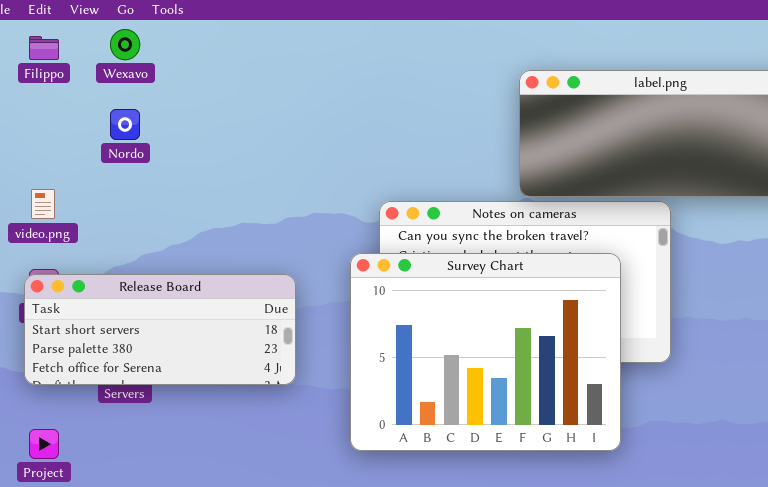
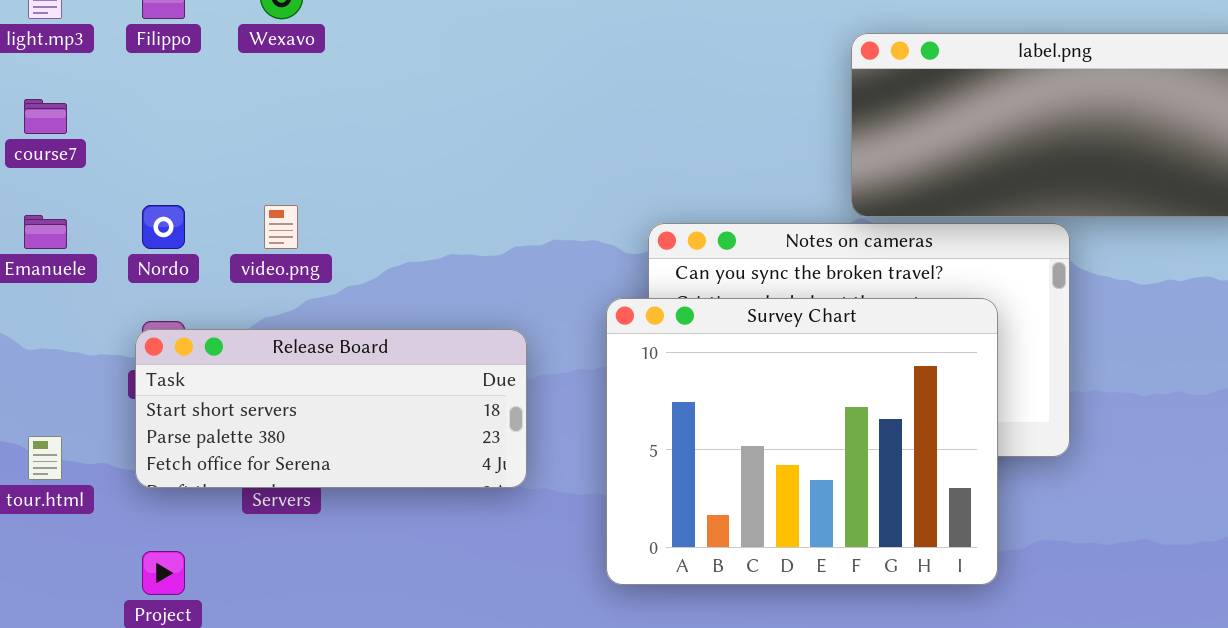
Nordo: [110,109,140,140] -> [142,205,185,249], moved
video.png: [31,189,55,219] -> [264,205,298,249], moved

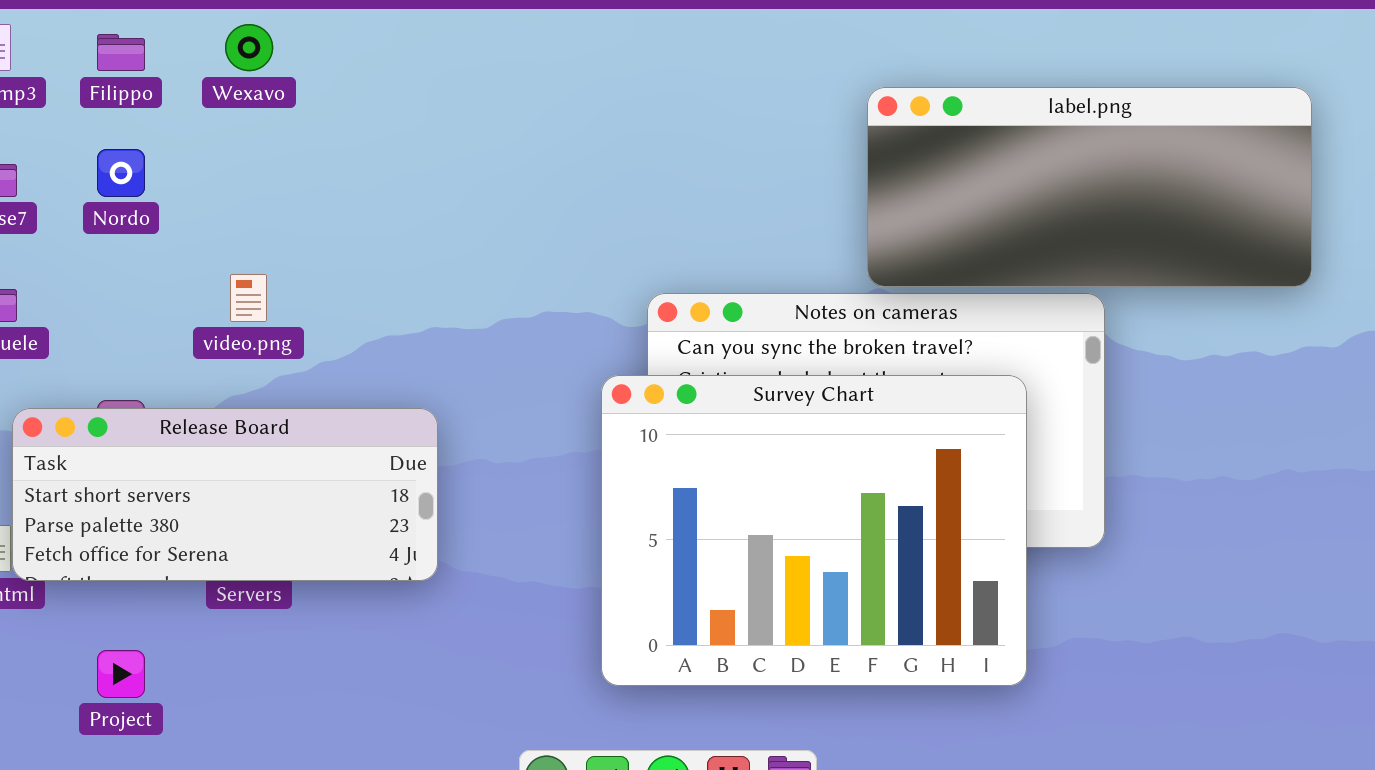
Nordo: [142,205,185,249] -> [97,149,145,197], moved
Release Board: [135,329,527,488] -> [12,408,438,581], moved

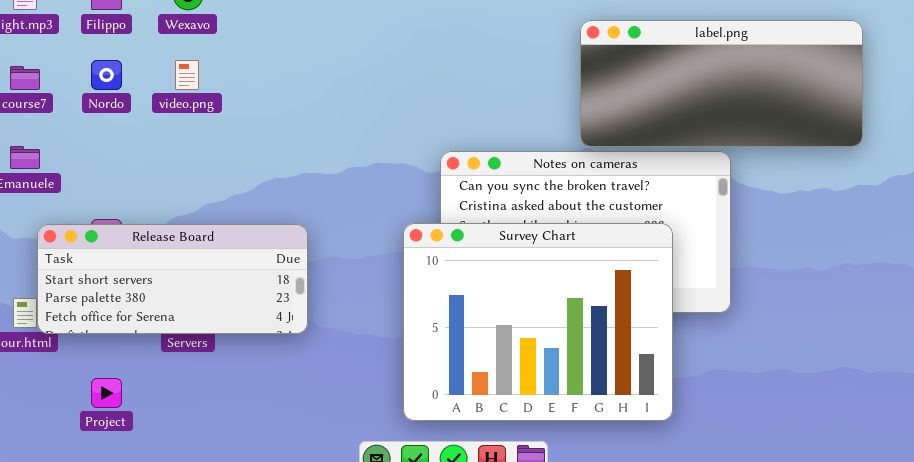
video.png: [230,274,267,322] -> [175,60,199,90], moved
Survey Chart: [601,375,1027,686] -> [403,223,673,421], moved

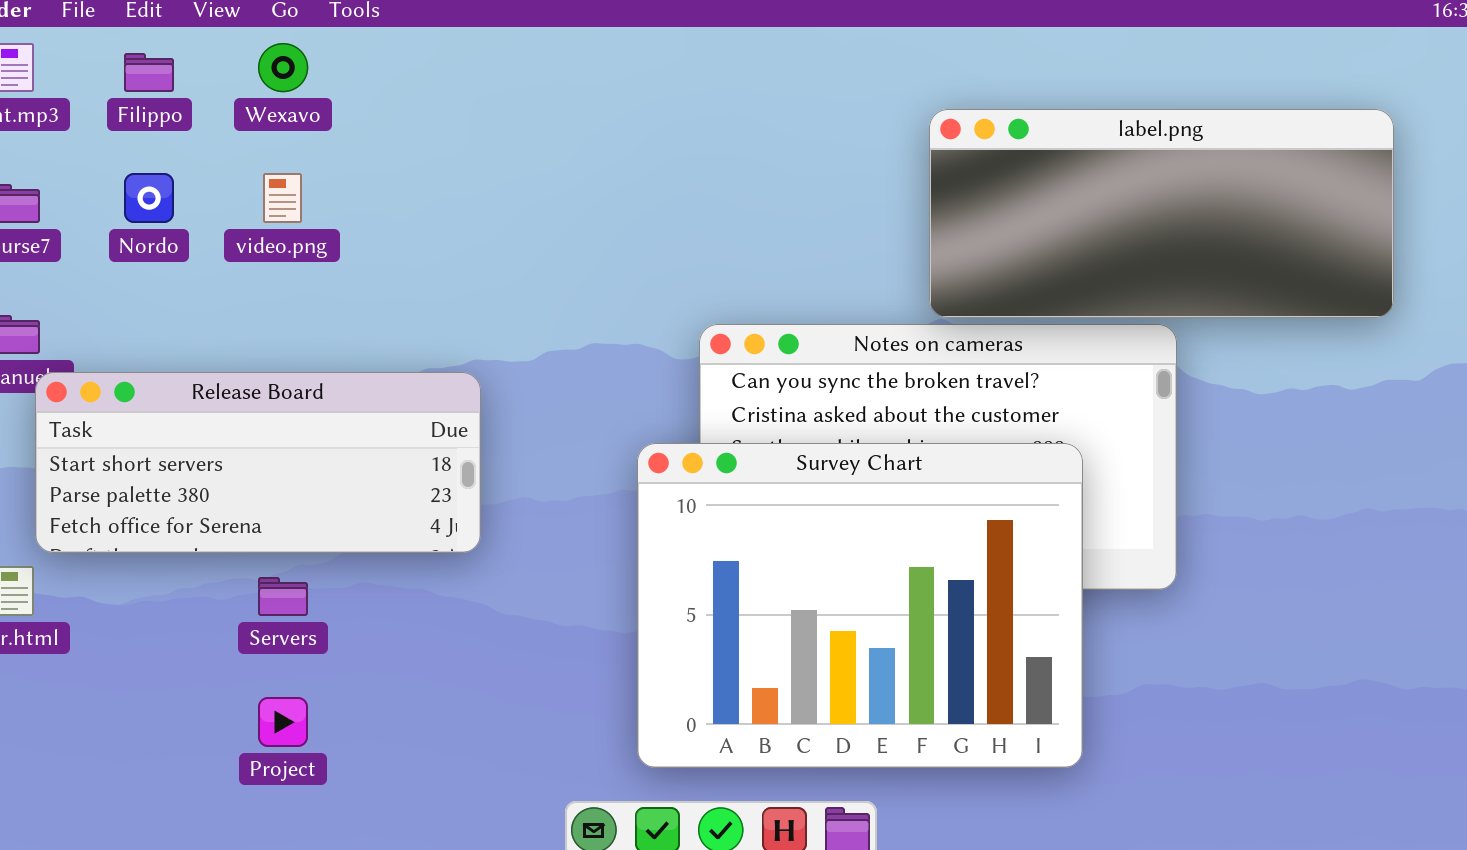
Release Board: [37,224,308,334] -> [35,372,481,553], moved
Project: [91,378,122,408] -> [258,697,308,747], moved

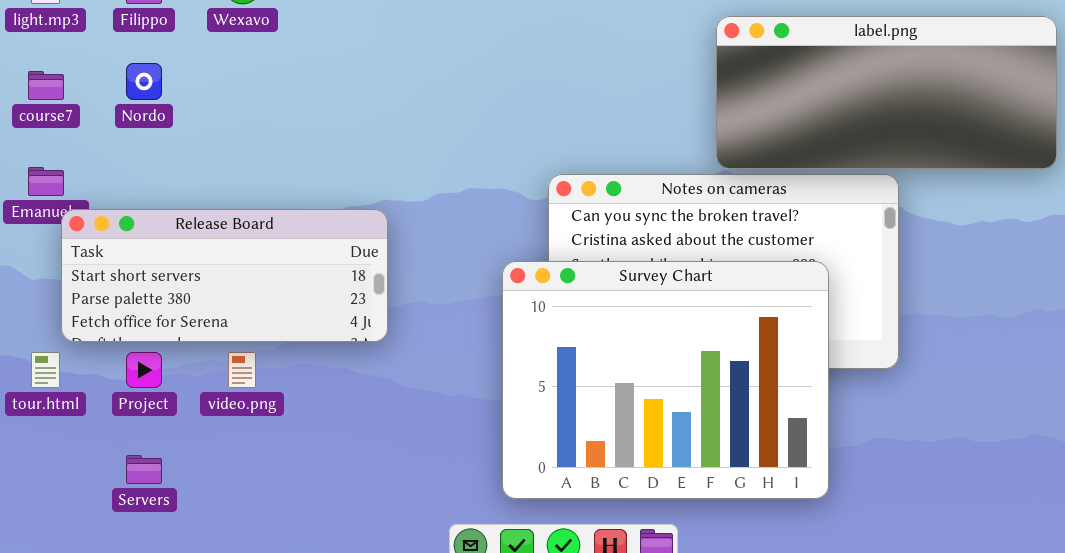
video.png: [263,173,302,223] -> [228,352,256,388], moved
Servers: [258,577,308,616] -> [126,455,162,484], moved
Project: [258,697,308,747] -> [126,352,162,388], moved

